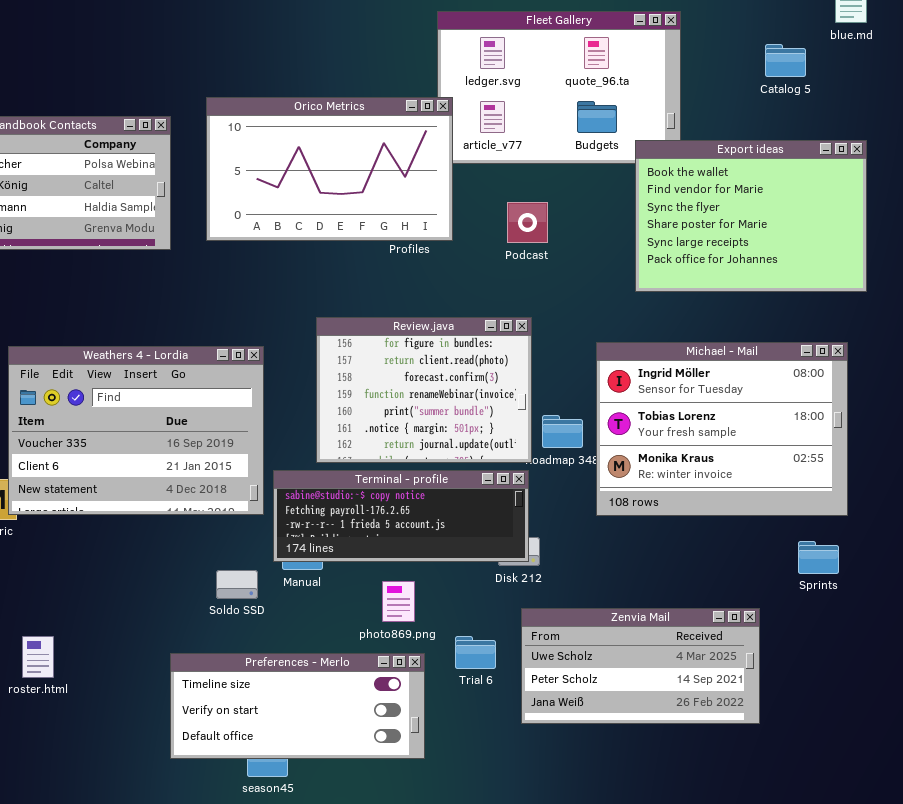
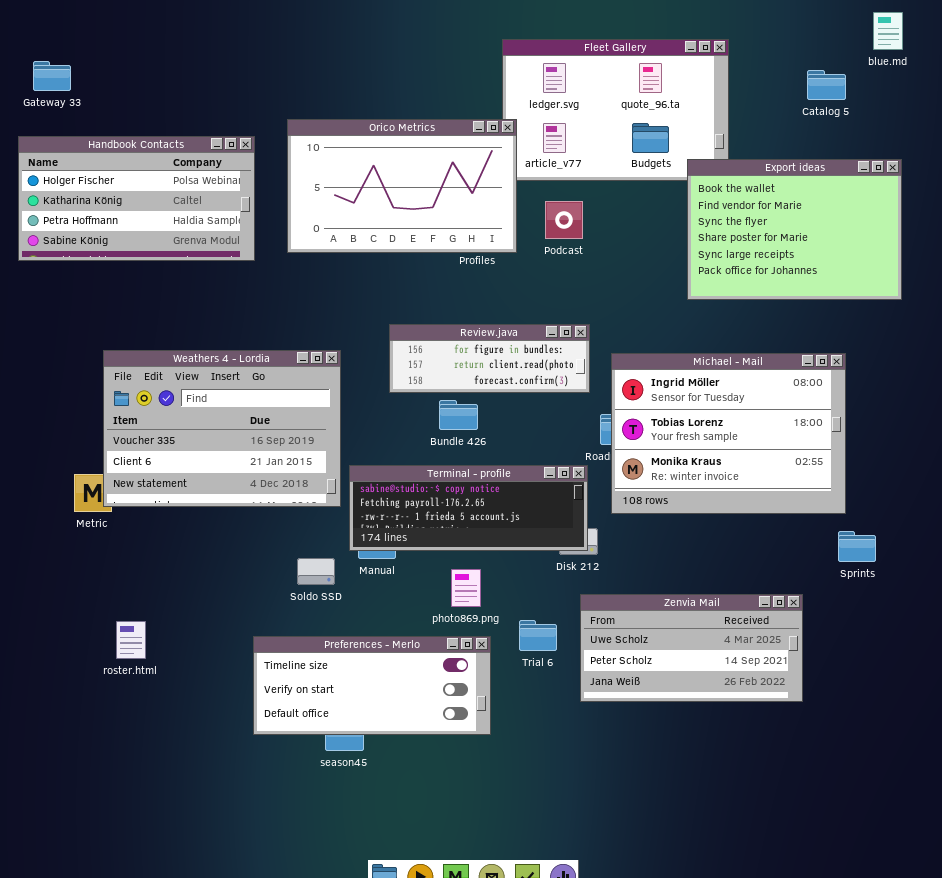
Podcast: [507,202,548,243] -> [545,201,583,239], moved
Review.java: [316,317,532,463] -> [389,324,590,393], resized
Michael - Mail: [596,342,848,516] -> [611,353,846,514], moved

